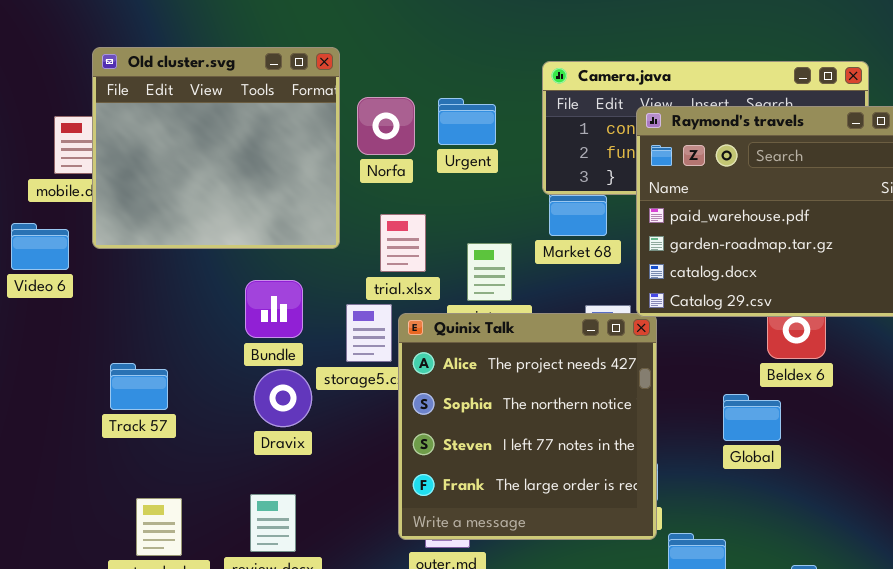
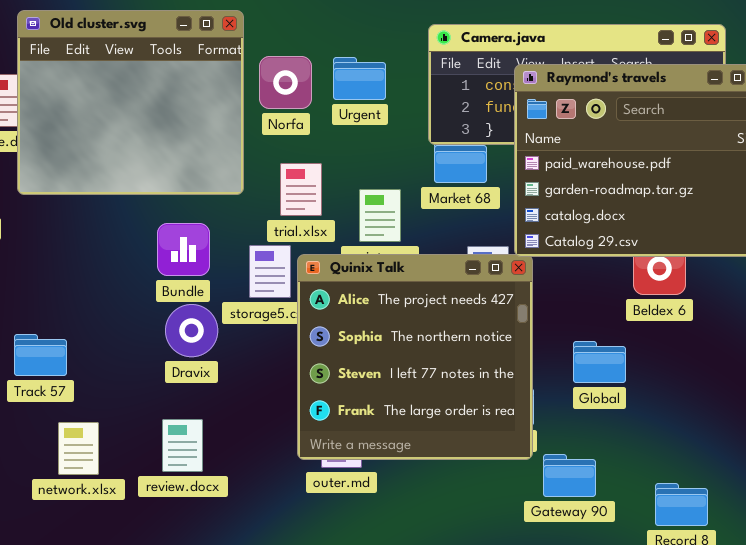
Track 57: [110,363,168,410] -> [14,334,67,376], moved
Global: [723,394,781,441] -> [573,341,626,383], moved

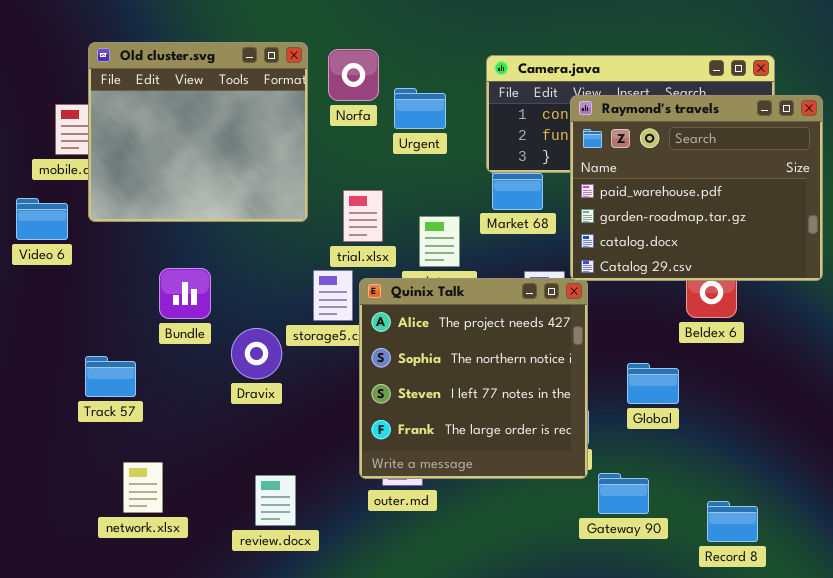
Norfa: [259,56,312,109] -> [328,49,379,101], moved
Bundle: [157,223,210,276] -> [159,268,211,319], moved
review.docx: [162,419,203,472] -> [255,475,296,526], moved
network.xlsx: [58,422,99,475] -> [123,462,163,513], moved

